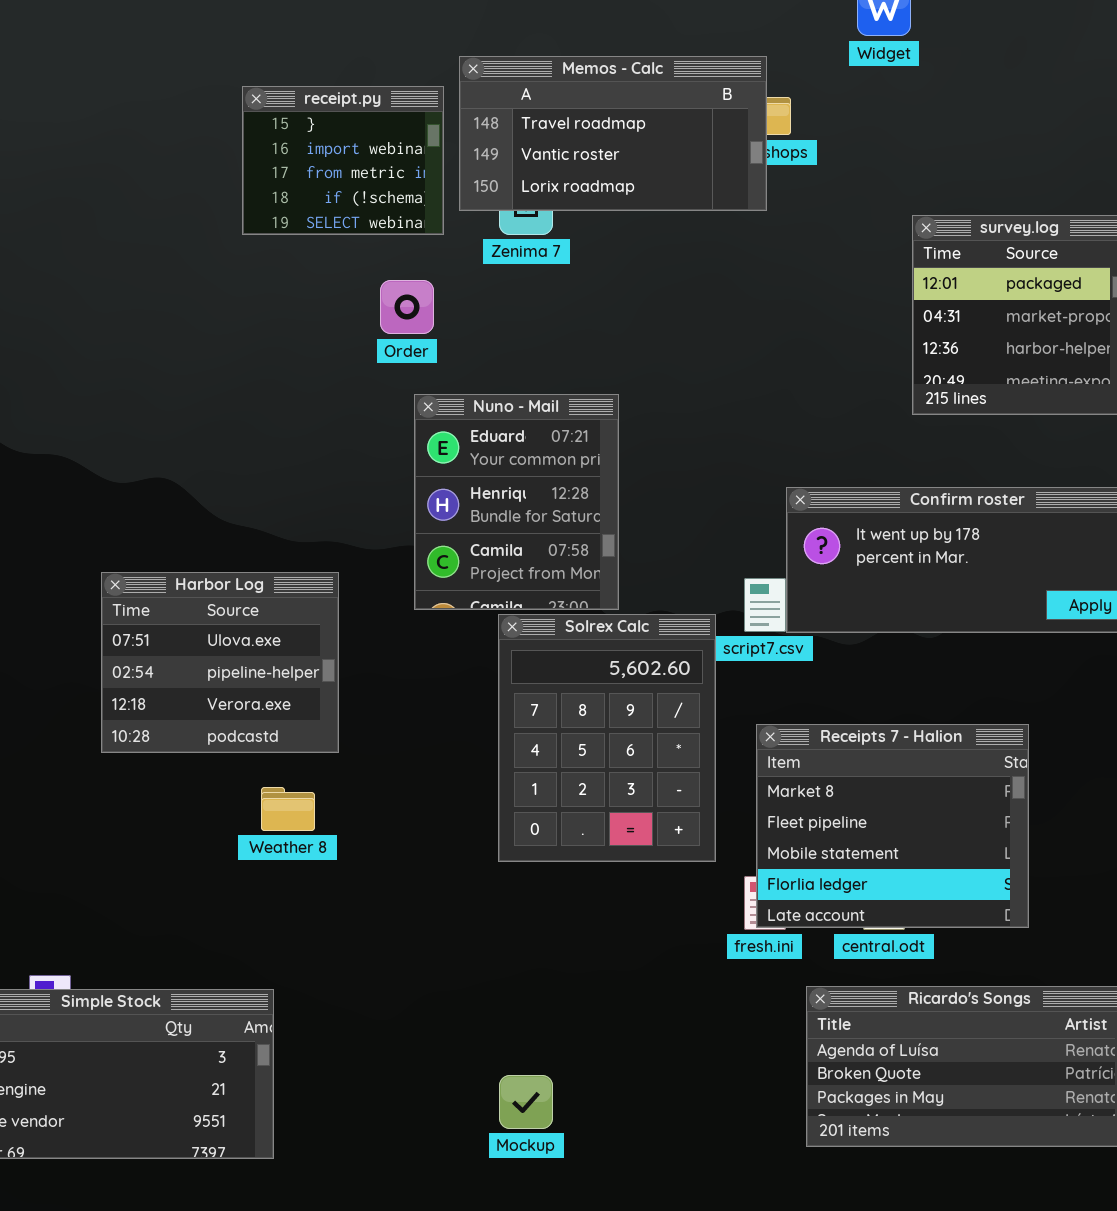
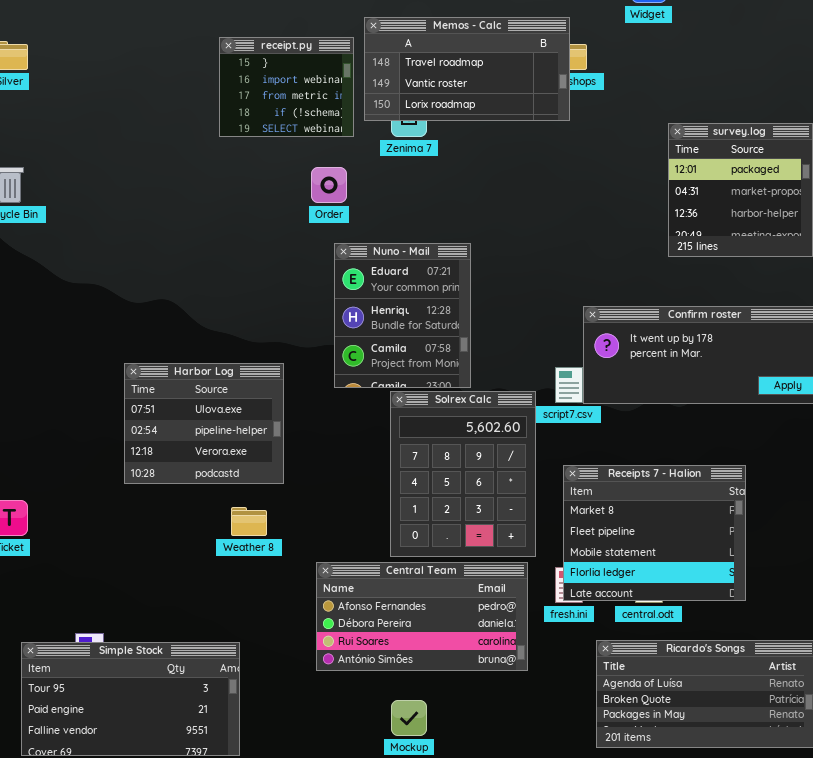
Central Team: none -> [316,562,528,671], opened

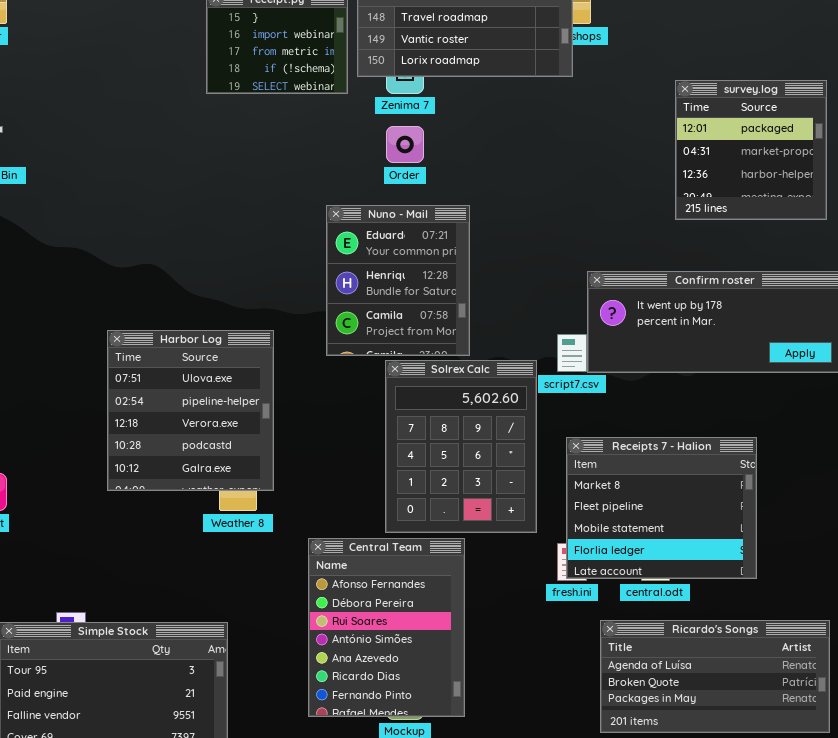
Order: [311,167,347,203] -> [386,126,424,163], moved
Harbor Log: [124,363,284,484] -> [107,330,274,491], resized
Central Team: [316,562,528,671] -> [308,538,465,717], resized

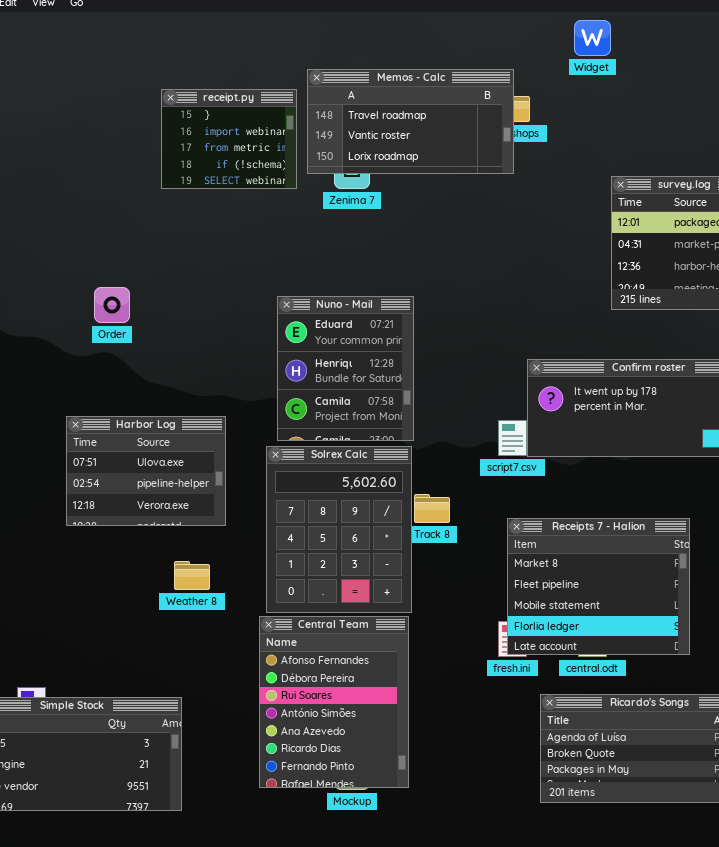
Order: [386,126,424,163] -> [94,287,130,323], moved
Harbor Log: [107,330,274,491] -> [66,416,226,526], resized
Solrex Calc: [385,360,537,533] -> [266,446,412,613], moved

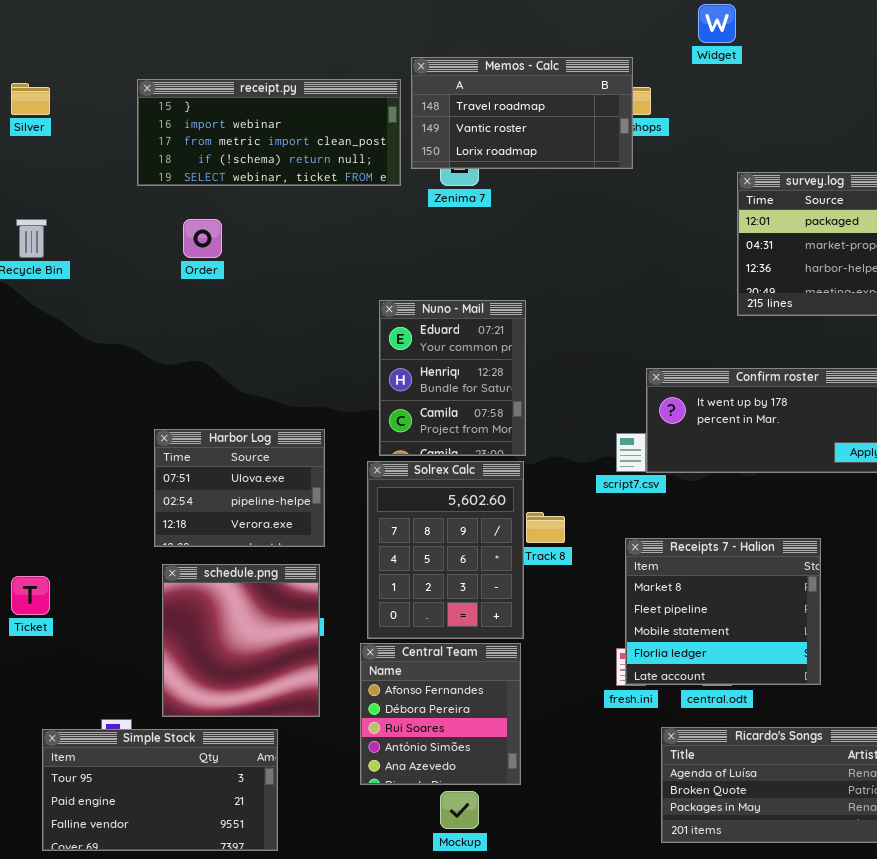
receipt.py: [161,89,297,189] -> [137,79,401,186], resized
Order: [94,287,130,323] -> [183,219,222,258], moved
schedule.png: none -> [162,564,320,717], opened
Central Team: [259,616,409,788] -> [360,643,521,785], resized

